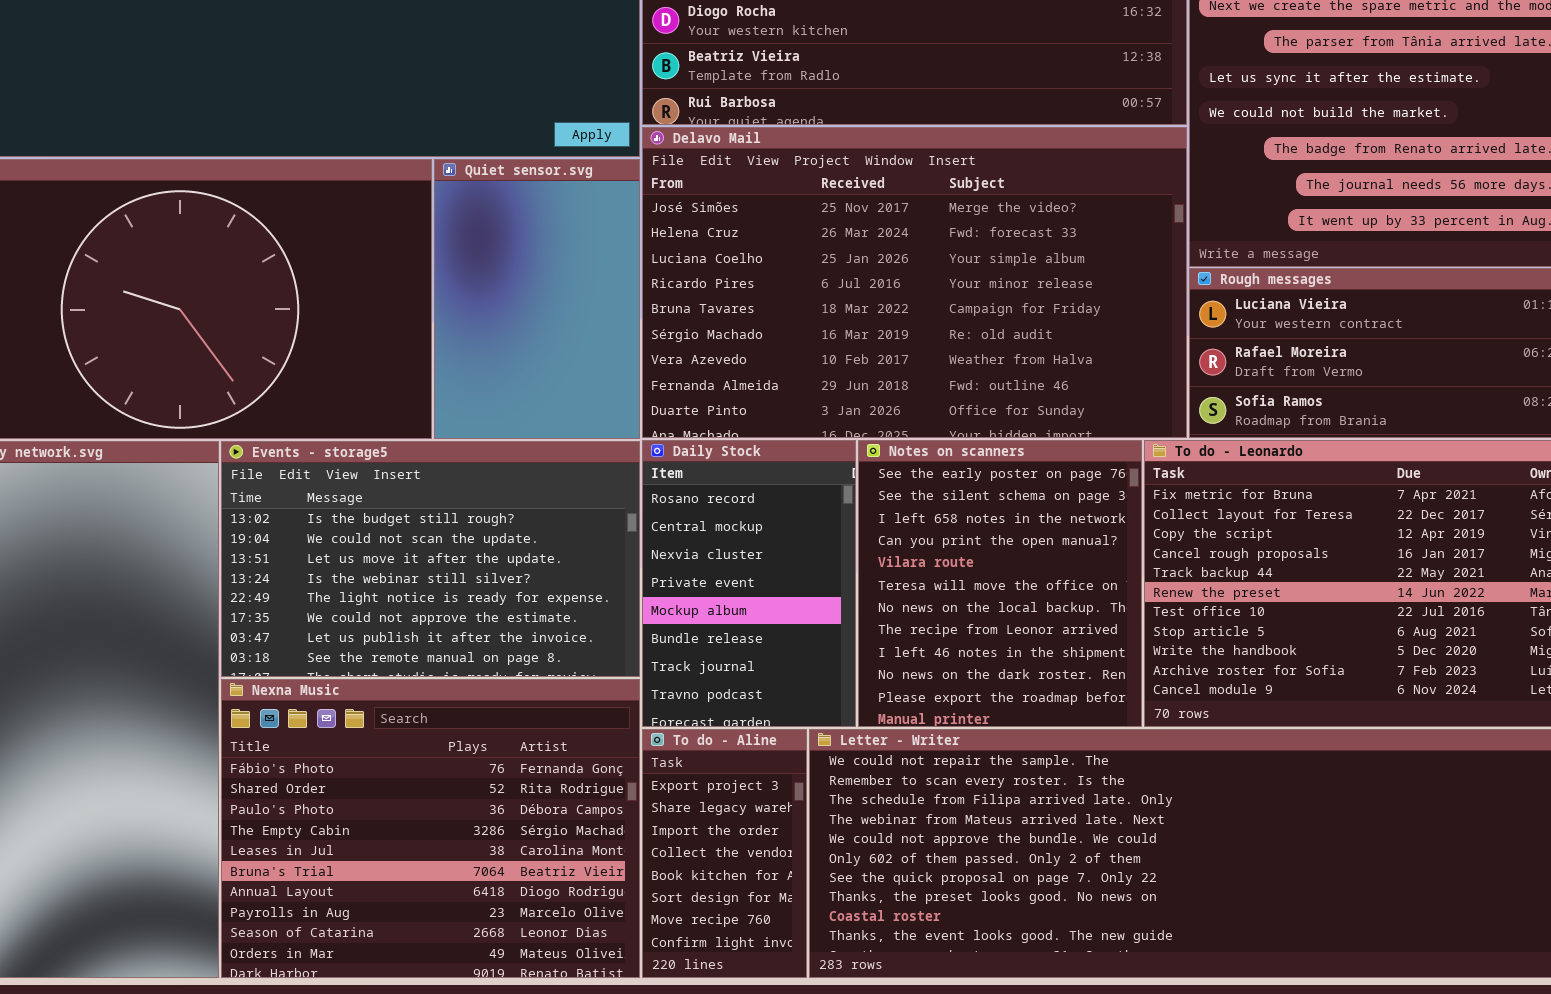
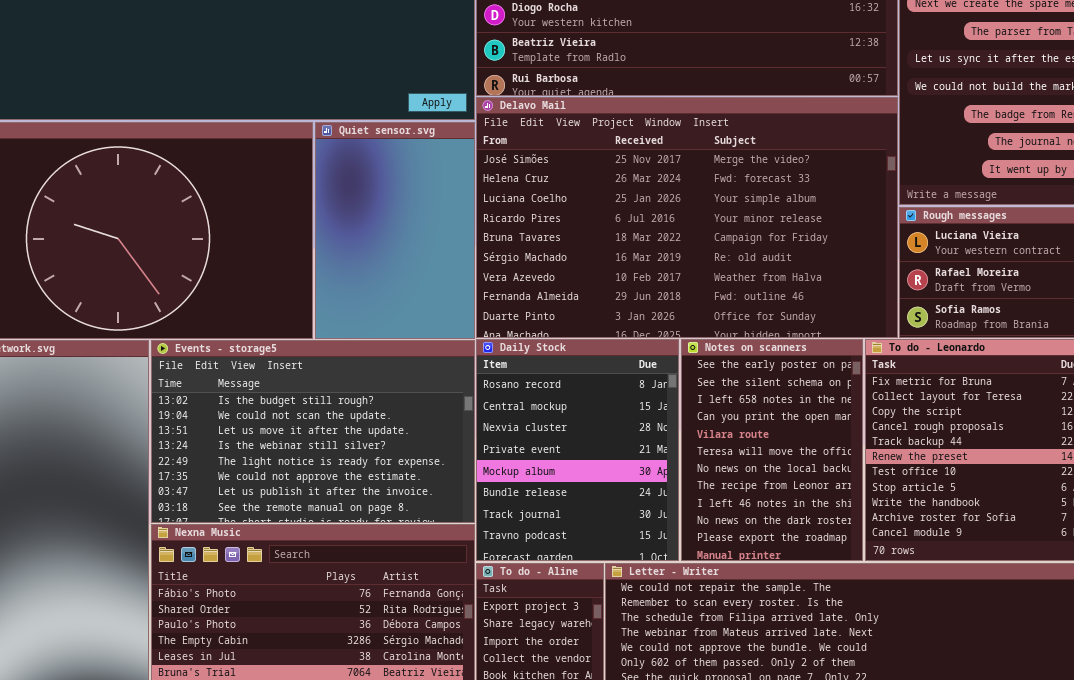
Daily Stock: [642,440,856,727] -> [476,339,679,561], resized
Notes on scanners: [858,440,1142,727] -> [681,339,863,561], resized

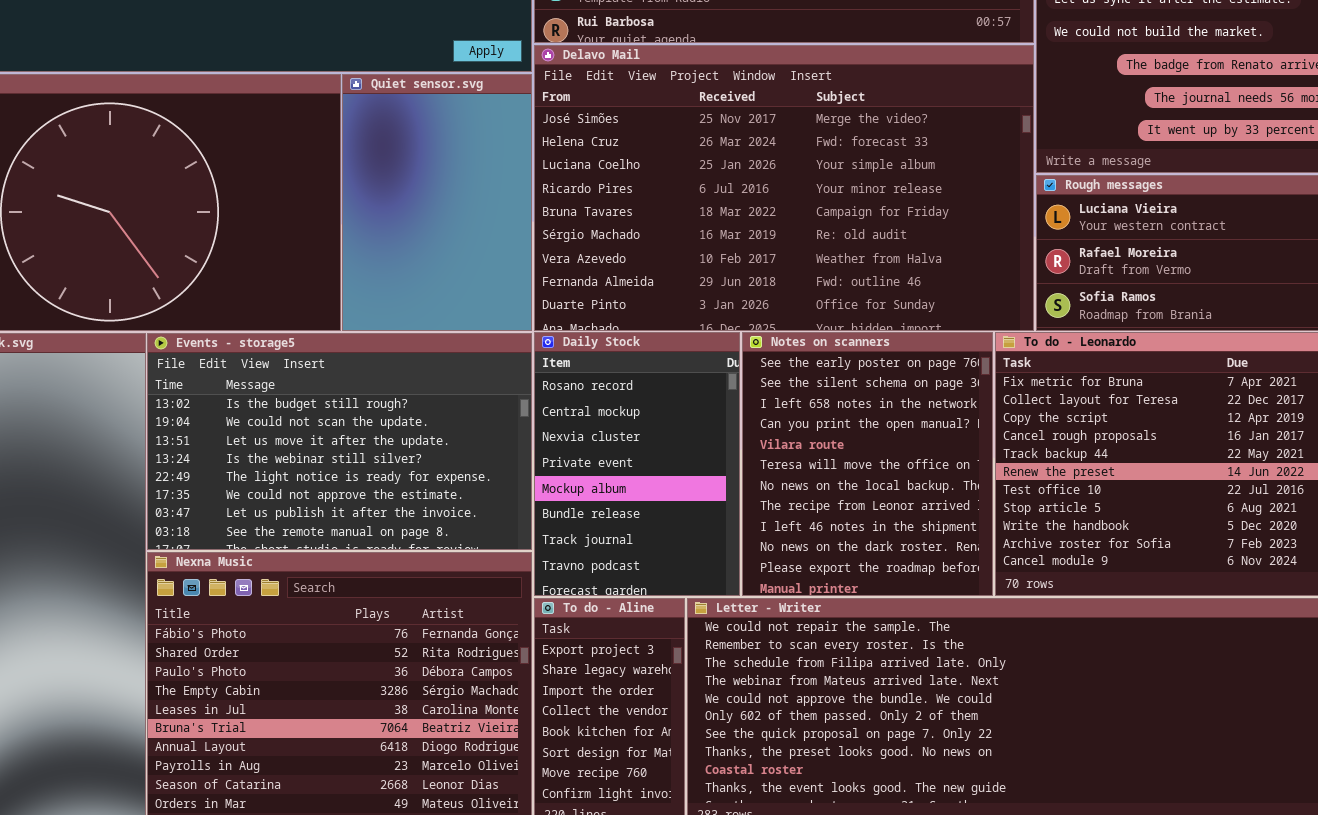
Daily Stock: [476,339,679,561] -> [534,332,740,596], resized
Notes on scanners: [681,339,863,561] -> [742,332,993,596], resized

